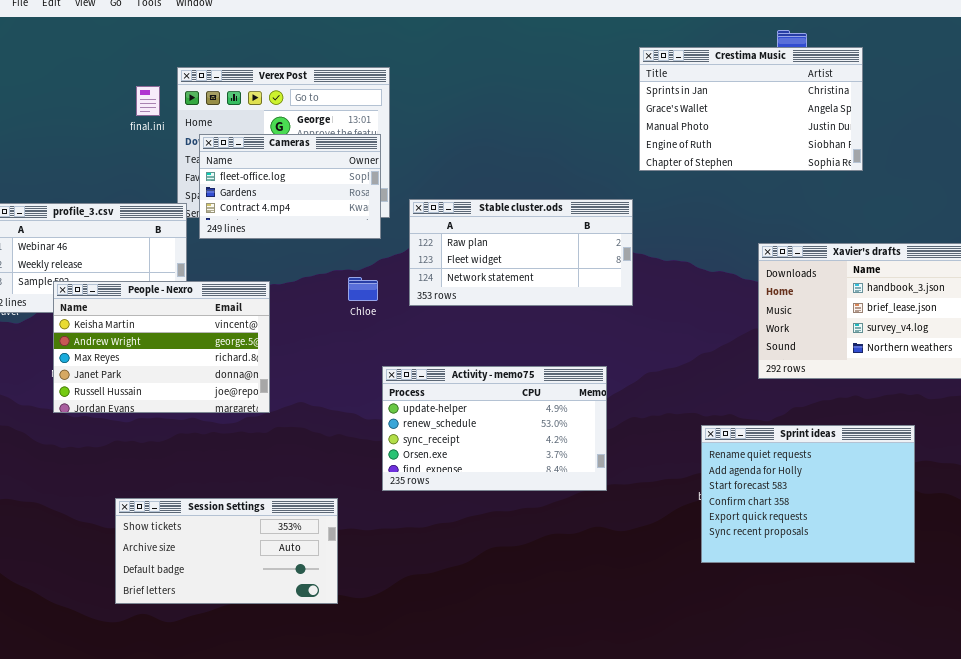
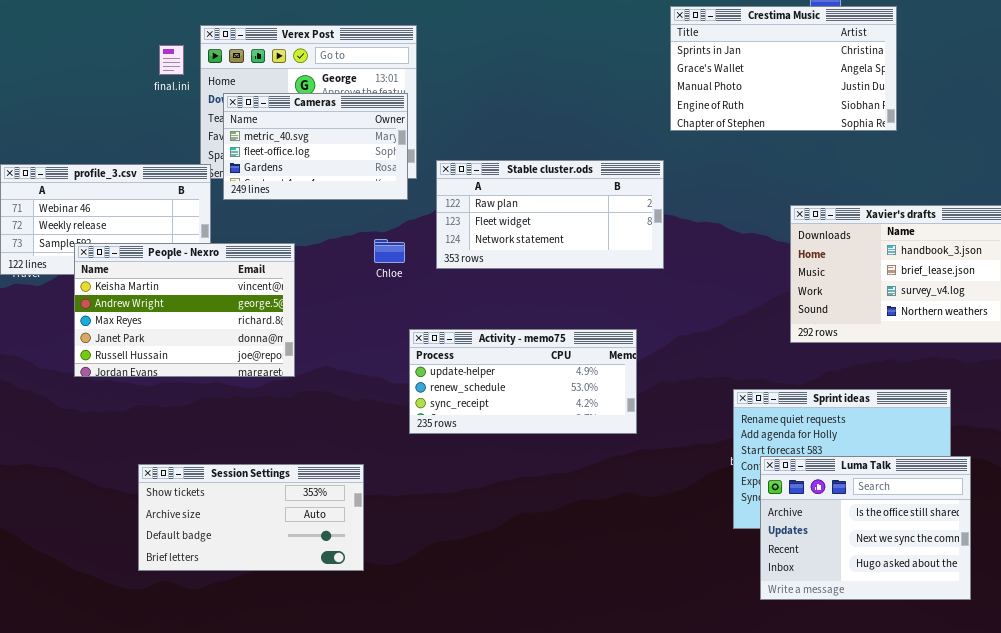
Cameras: [199,134,381,239] -> [223,93,408,200], scrolled up 1 row
Activity - memo75: [382,366,607,491] -> [409,329,637,434], resized
Luma Talk: none -> [760,456,971,600], opened

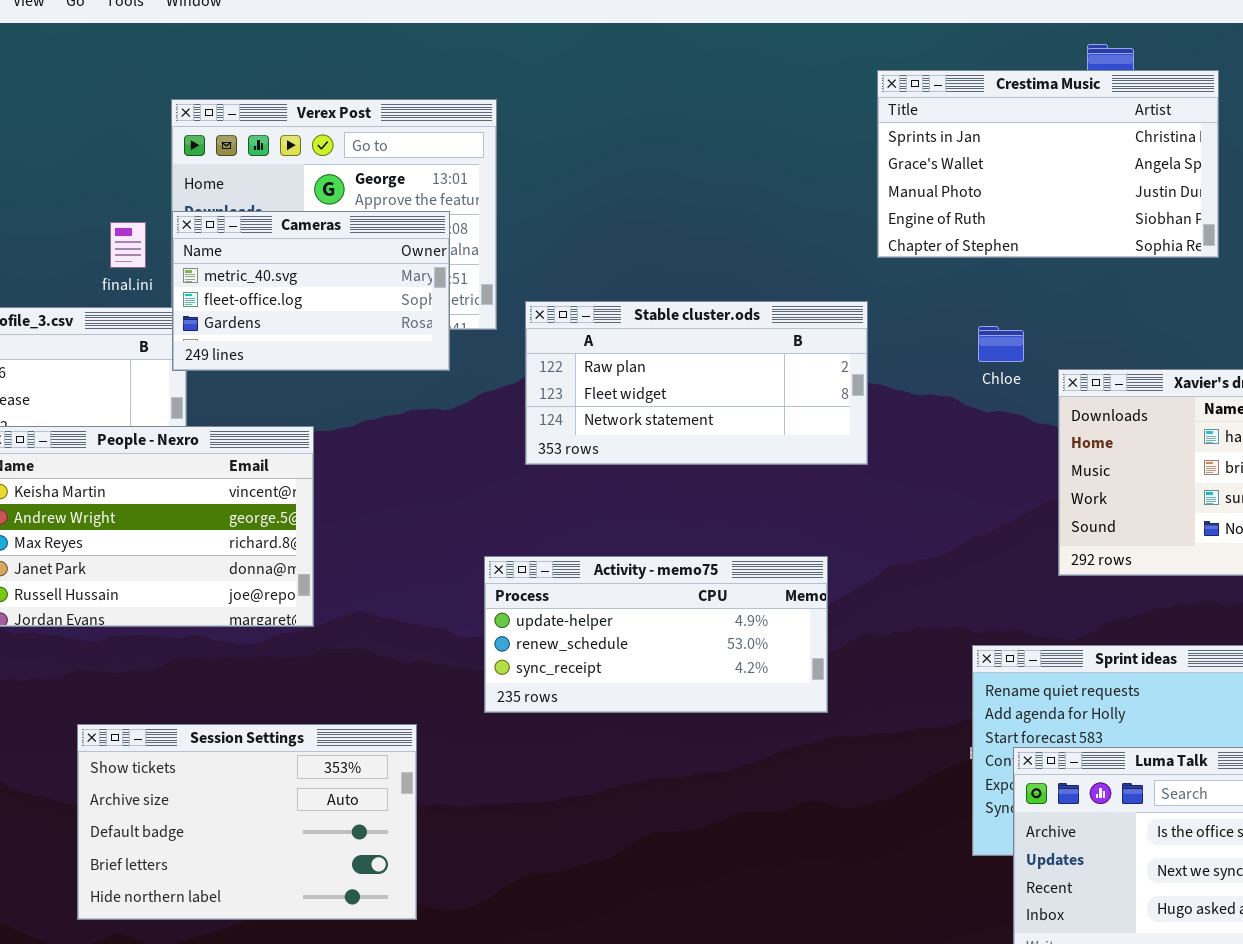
final.ini: [159,45,184,75] -> [110,222,146,268], moved
Cameras: [223,93,408,200] -> [172,211,450,371], moved
Chloe: [374,239,405,263] -> [978,326,1024,362], moved
Session Settings: [138,464,364,571] -> [77,724,417,920], resized

